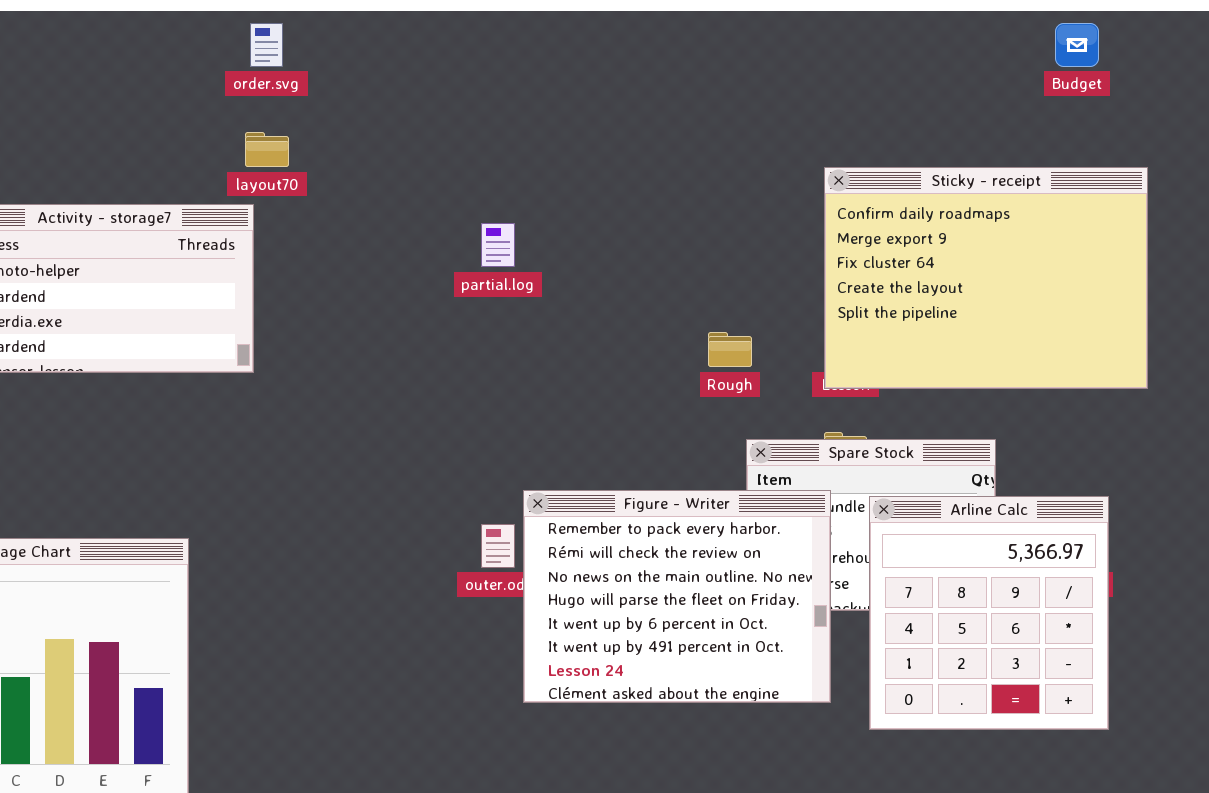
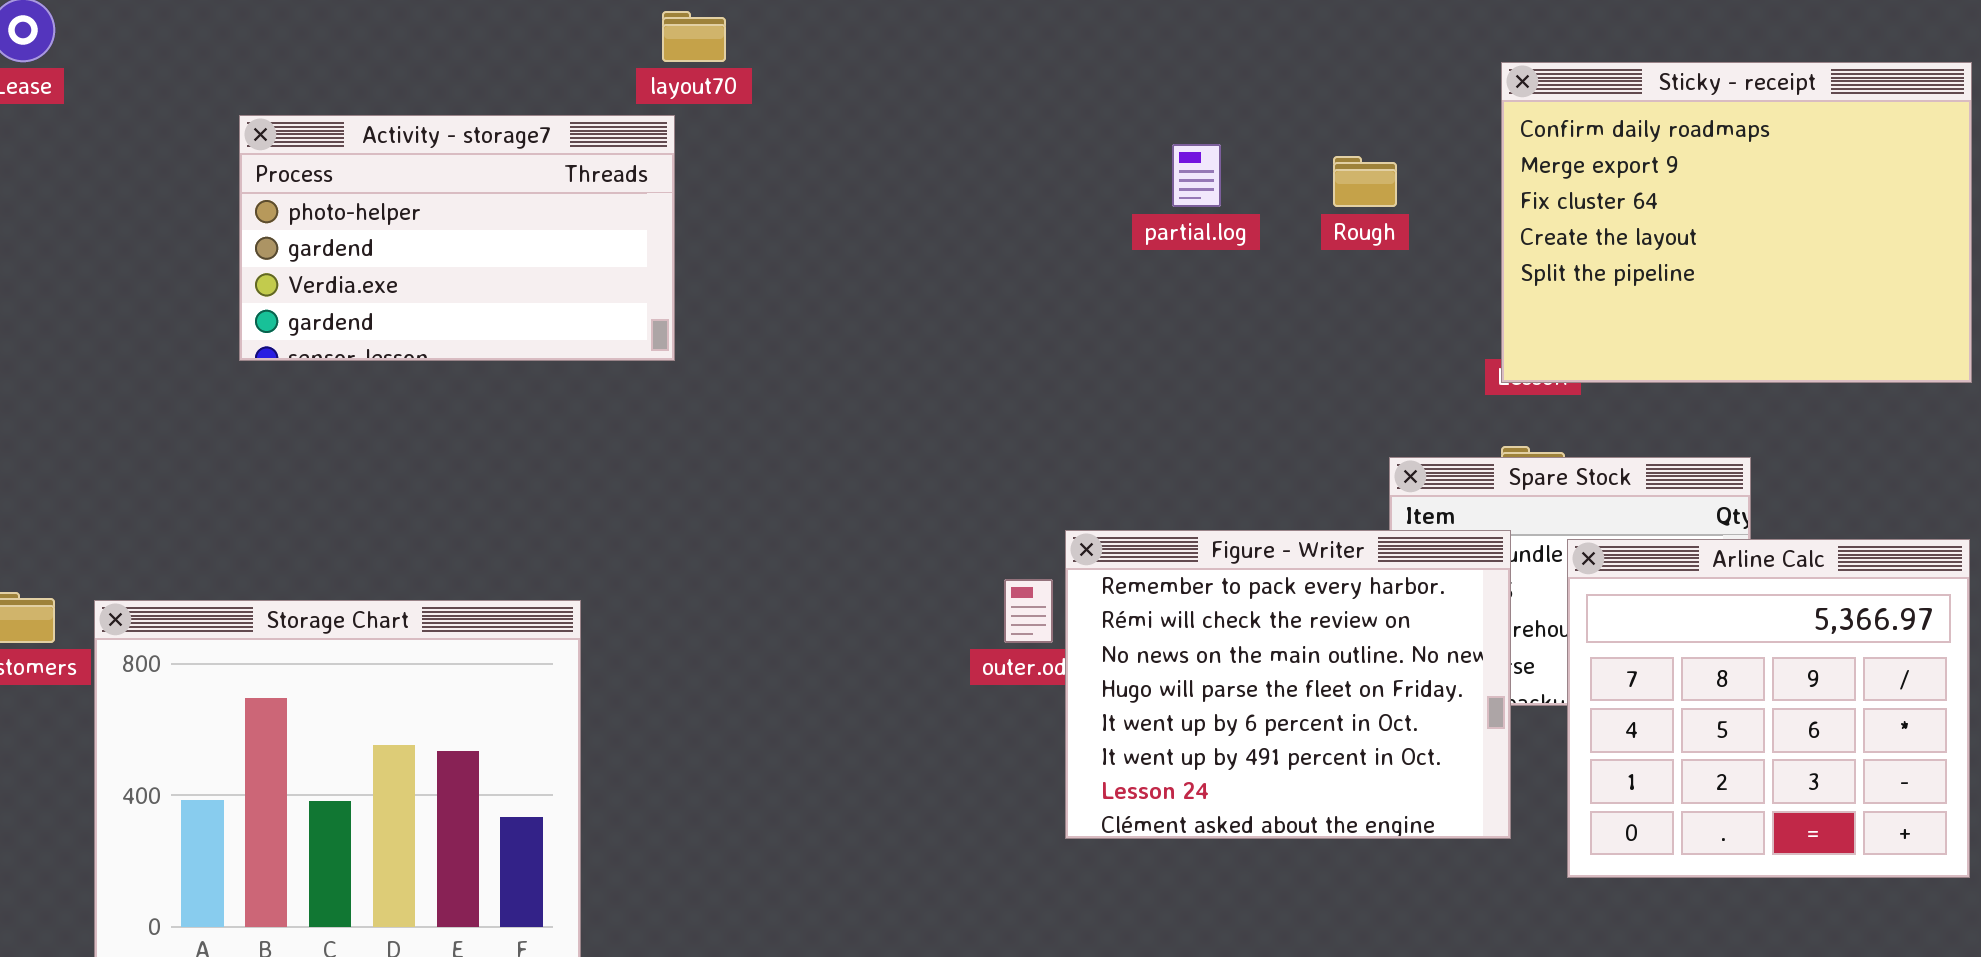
partial.log: [481,223,515,267] -> [1172,144,1221,207], moved
Rough: [708,332,752,367] -> [1333,156,1397,207], moved
Arline Calc: [869,496,1109,730] -> [1567,539,1970,878], resized

